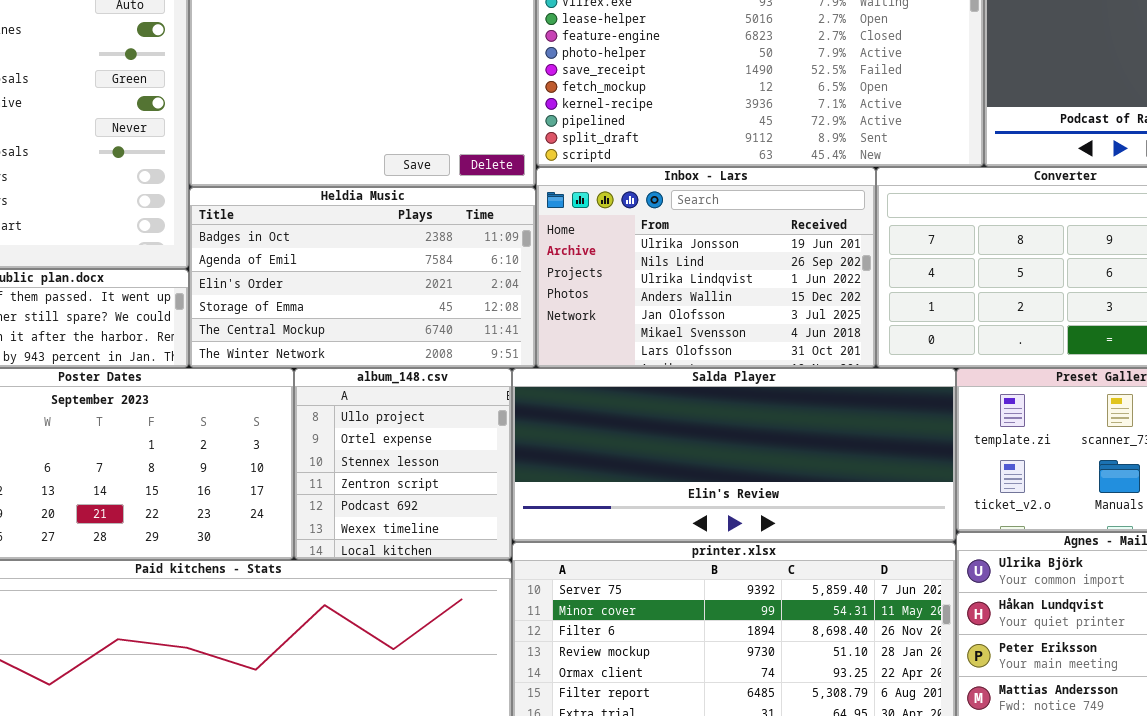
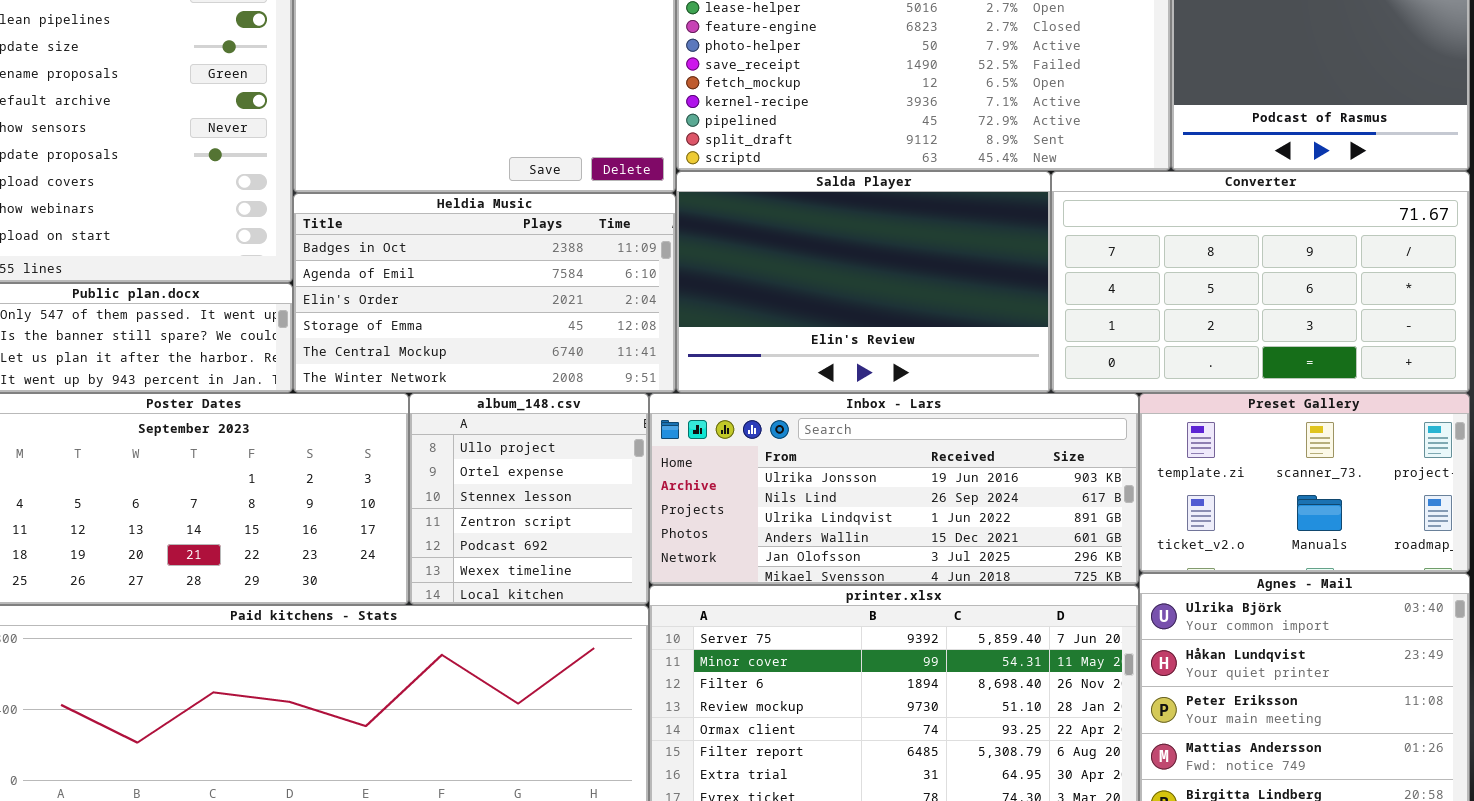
Inbox - Lars: [536,167,876,368] -> [649,393,1139,585], moved, resized
Salda Player: [512,368,956,542] -> [676,171,1051,393], moved, resized

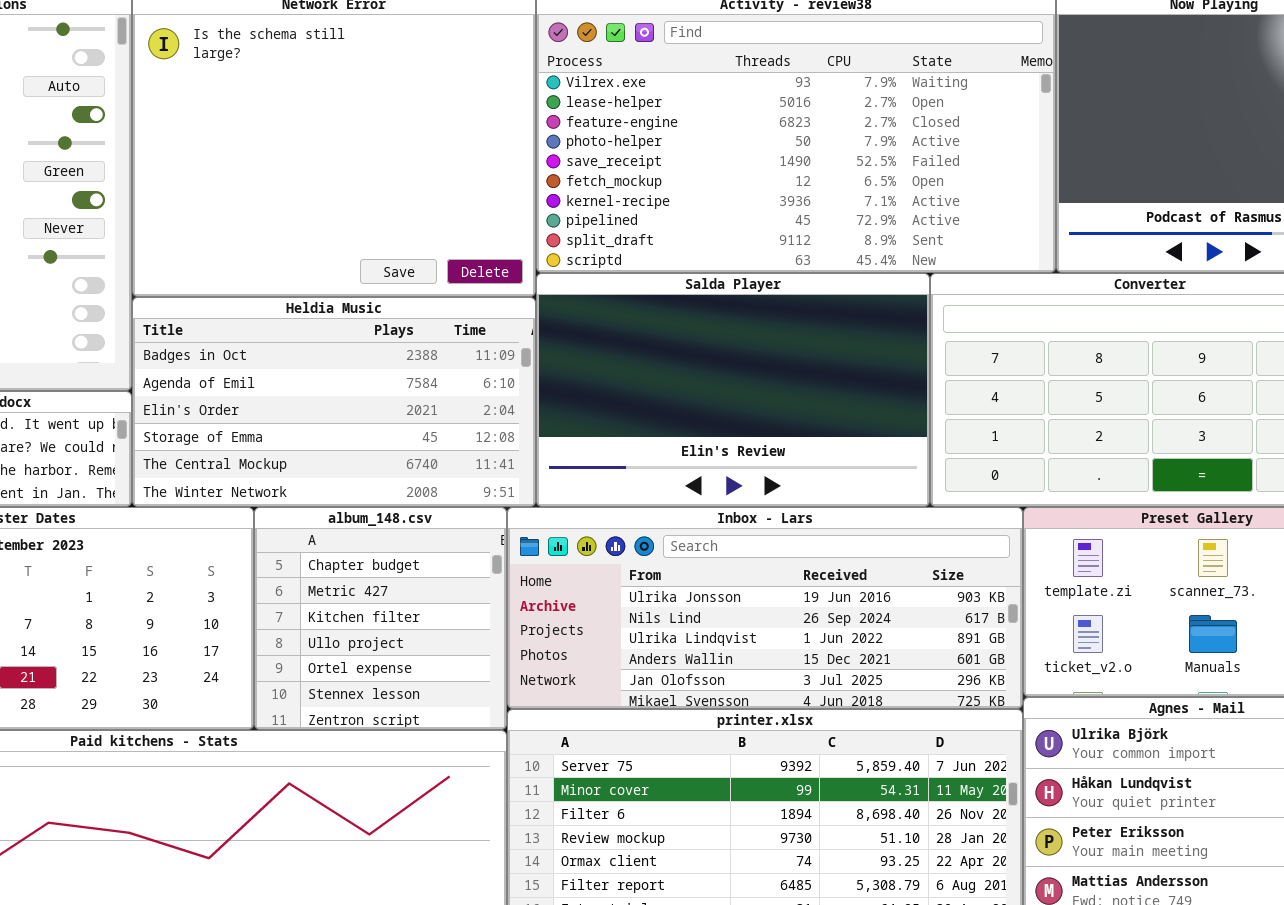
album_148.csv: [409,393,649,605] -> [254,507,507,730], scrolled up 3 rows

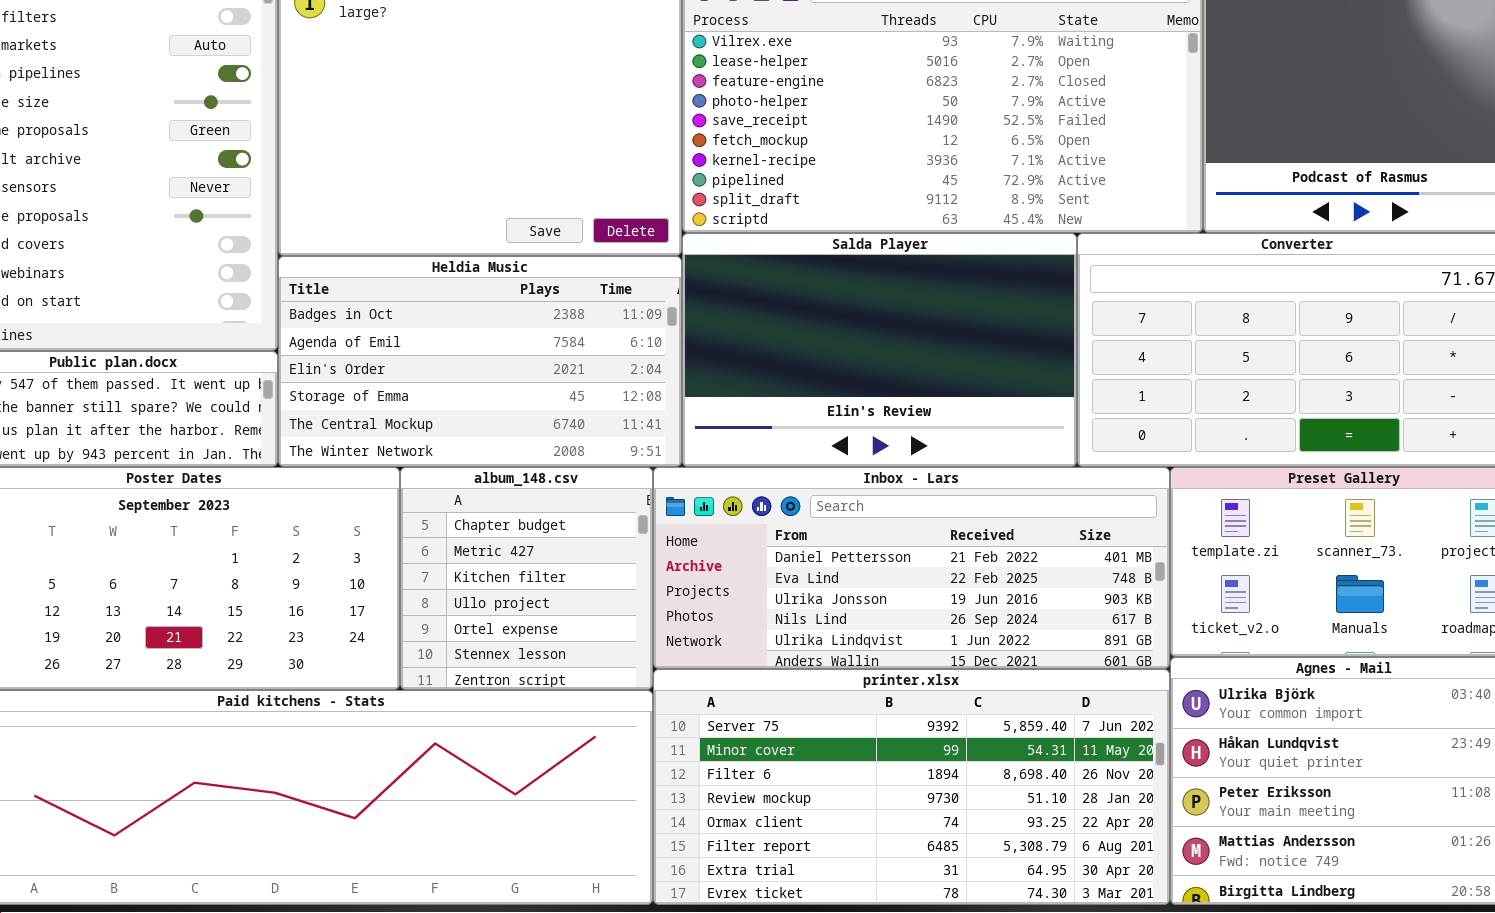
Inbox - Lars: [507,507,1023,709] -> [653,467,1170,669], scrolled up 2 rows

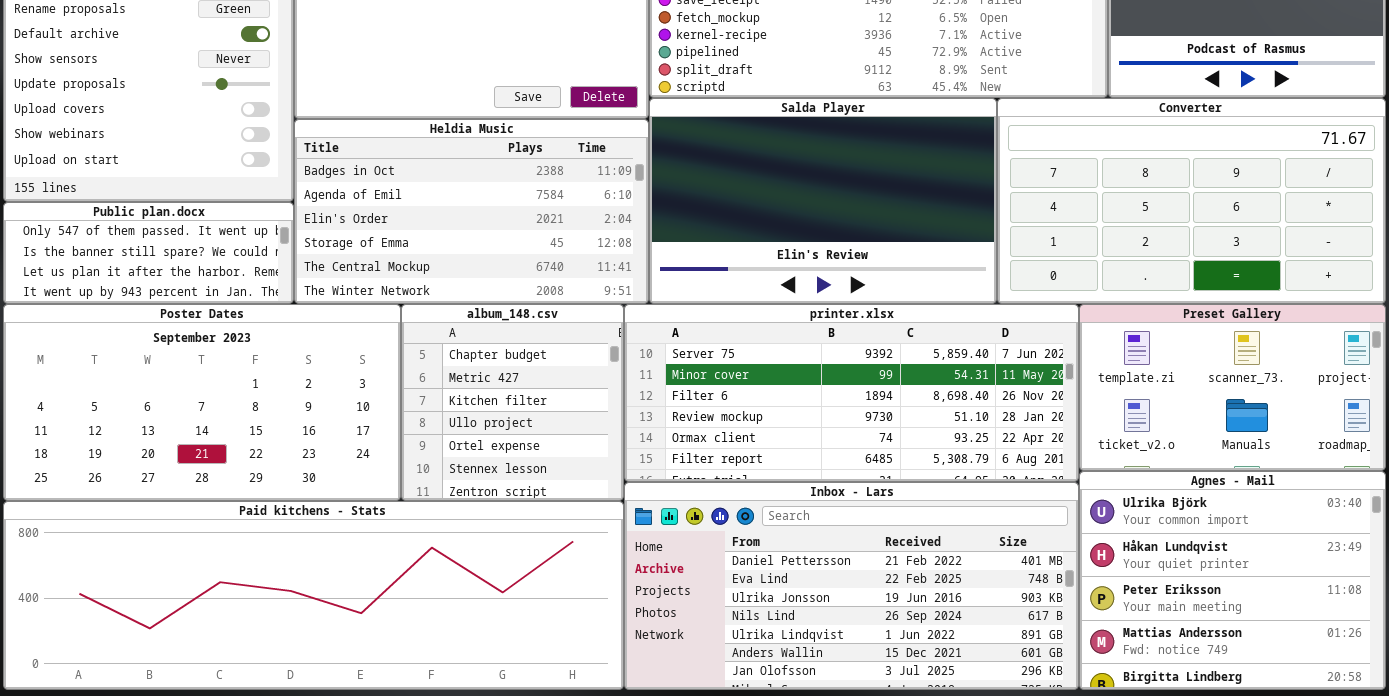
Inbox - Lars: [653,467,1170,669] -> [624,482,1079,690], moved, resized
printer.xlsx: [653,669,1170,905] -> [624,304,1079,482], moved, resized

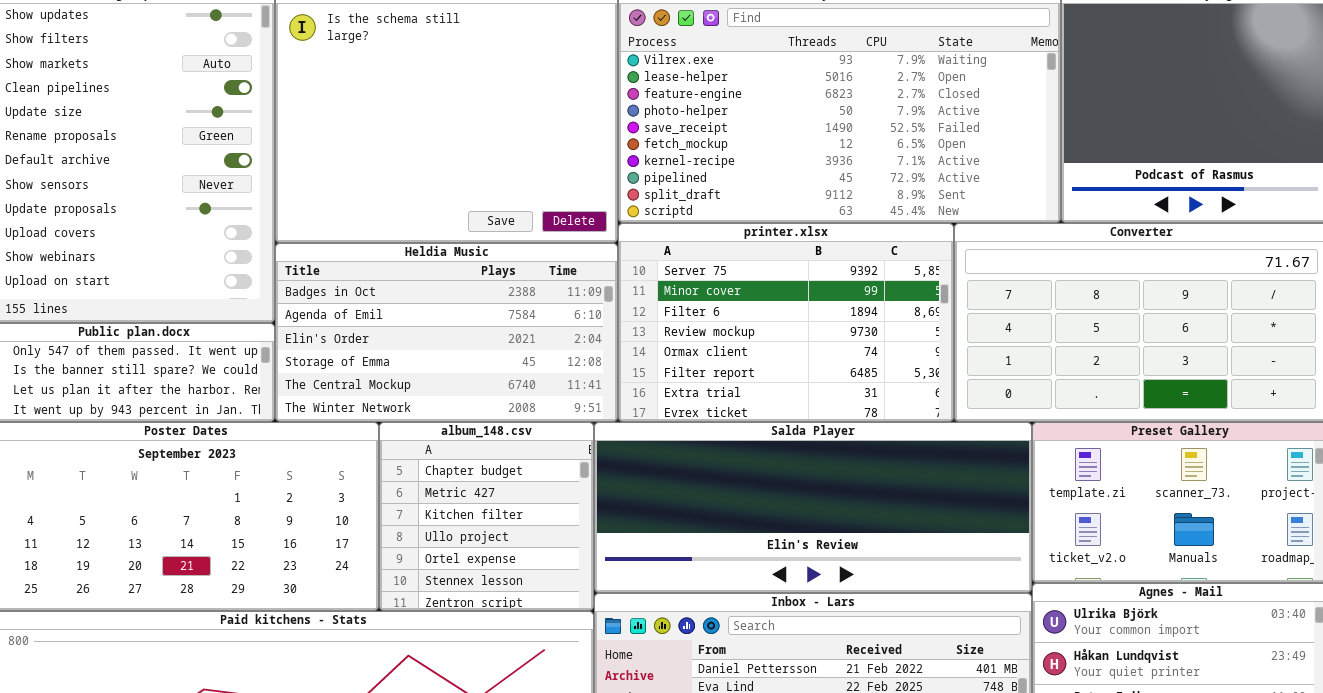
Salda Player: [649,98,997,304] -> [594,422,1032,593], moved, resized
printer.xlsx: [624,304,1079,482] -> [618,223,954,422], moved, resized

